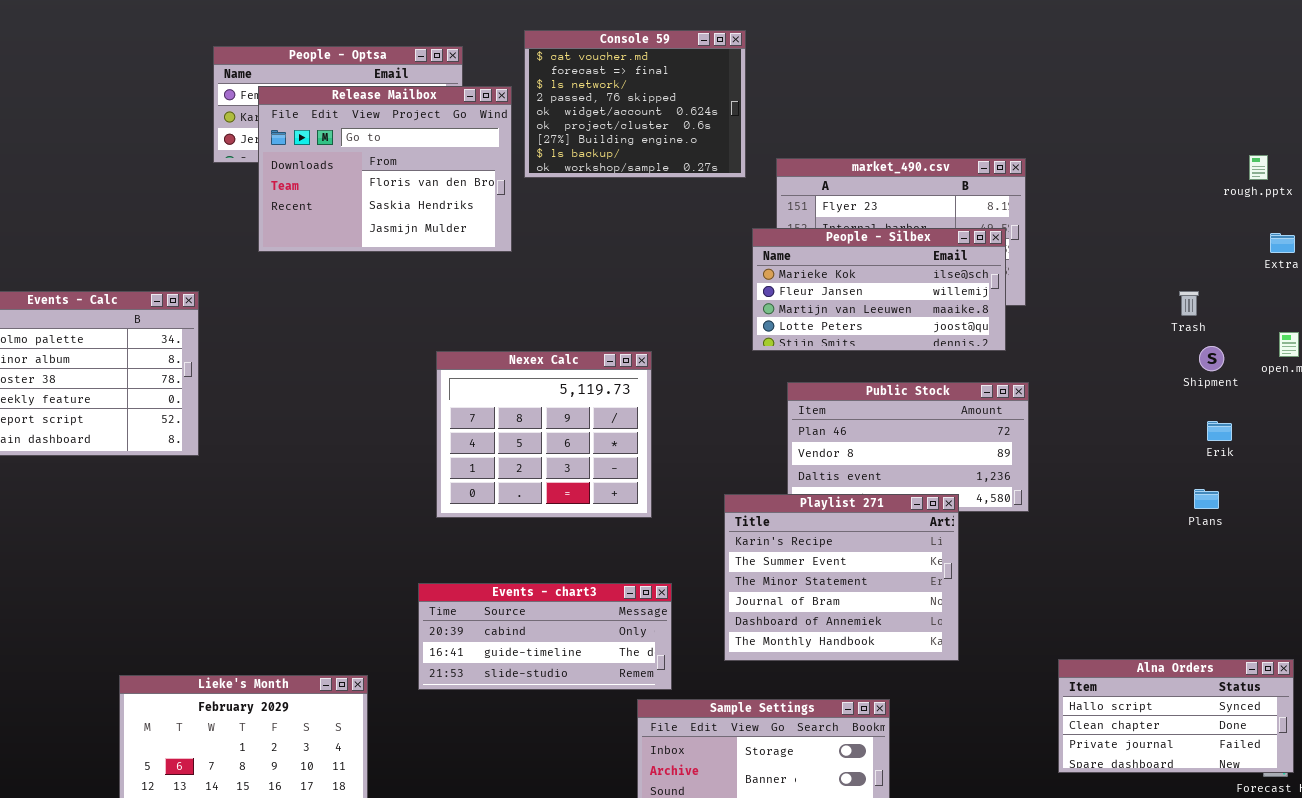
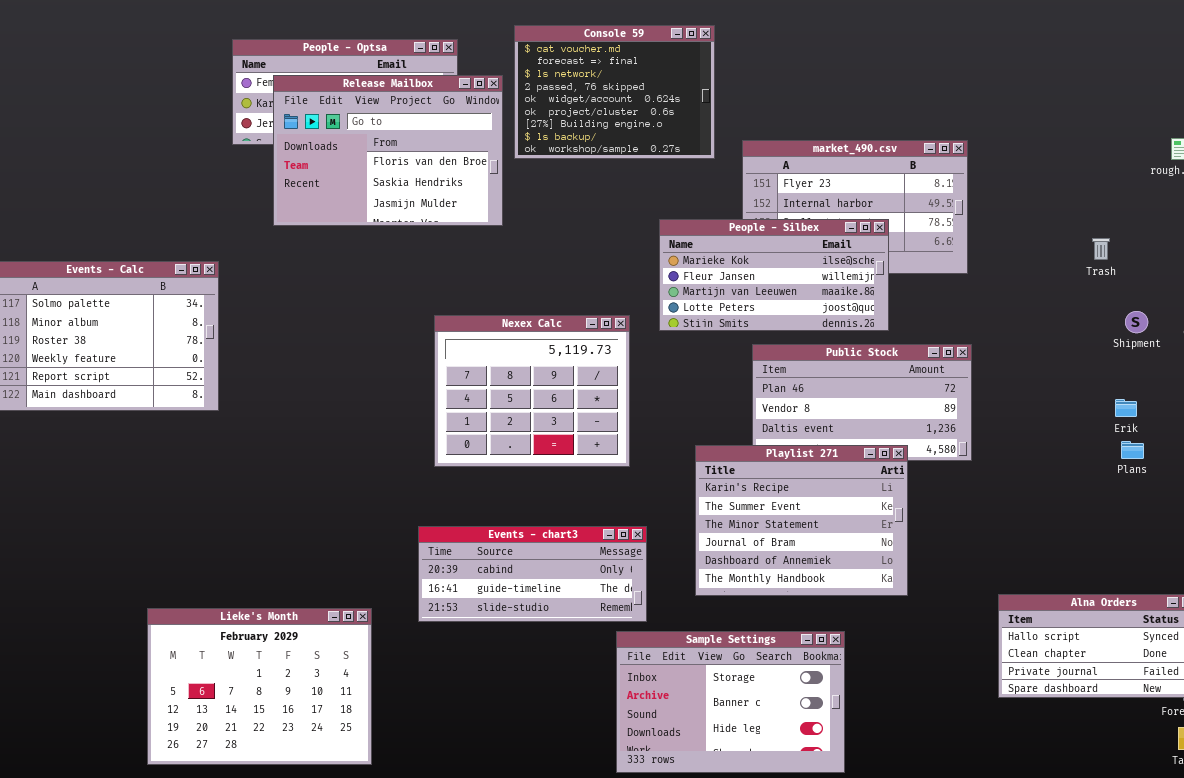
People - Silbex: [752,228,1006,351] -> [659,219,889,331], moved
Trash: [1179,291,1199,316] -> [1092,238,1110,260], moved
Erik: [1207,421,1232,441] -> [1115,399,1137,417], moved

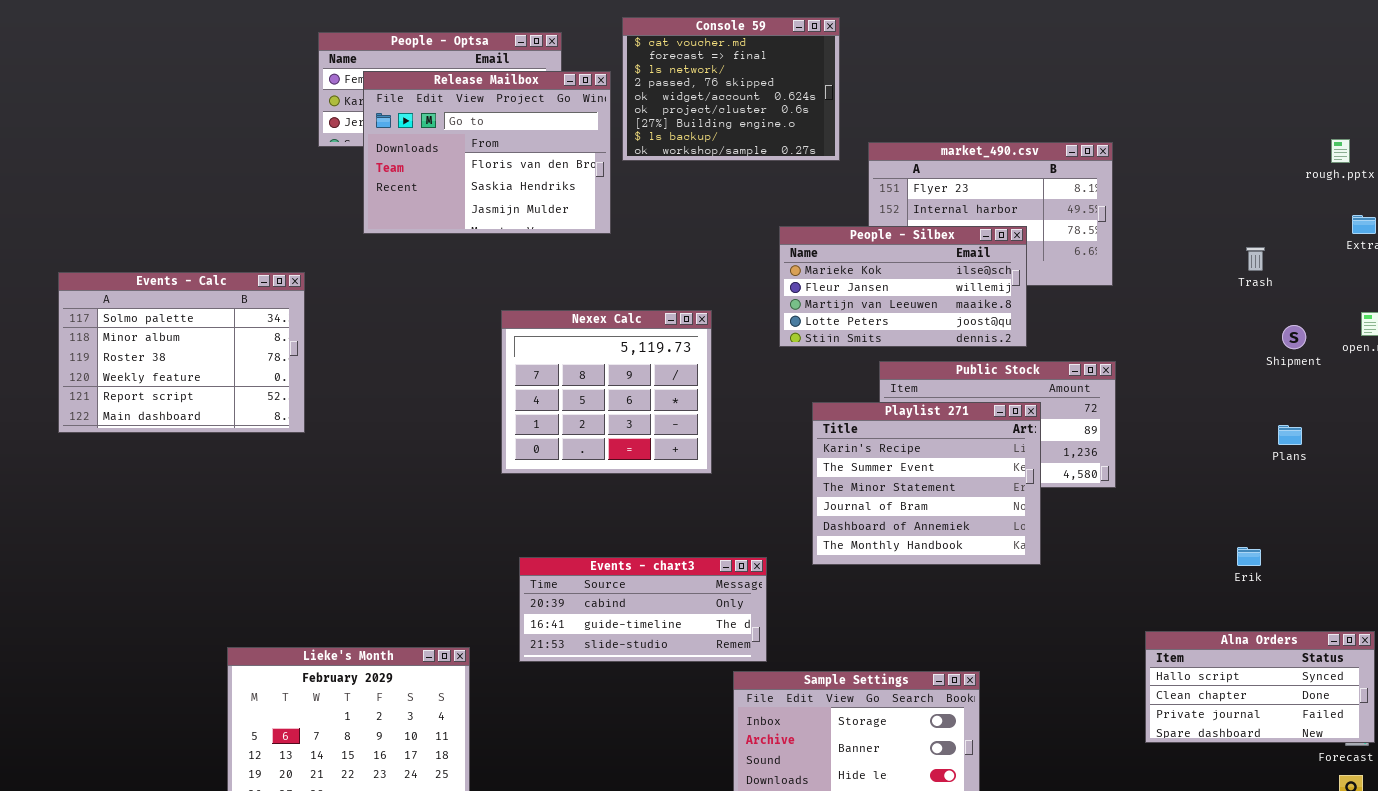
Nexex Calc: [434,315,630,467] -> [501,310,712,474], moved
Erik: [1115,399,1137,417] -> [1237,547,1261,566], moved
Plans: [1121,441,1144,459] -> [1278,425,1302,445], moved
Playlist 271: [695,445,908,596] -> [812,402,1041,565], moved

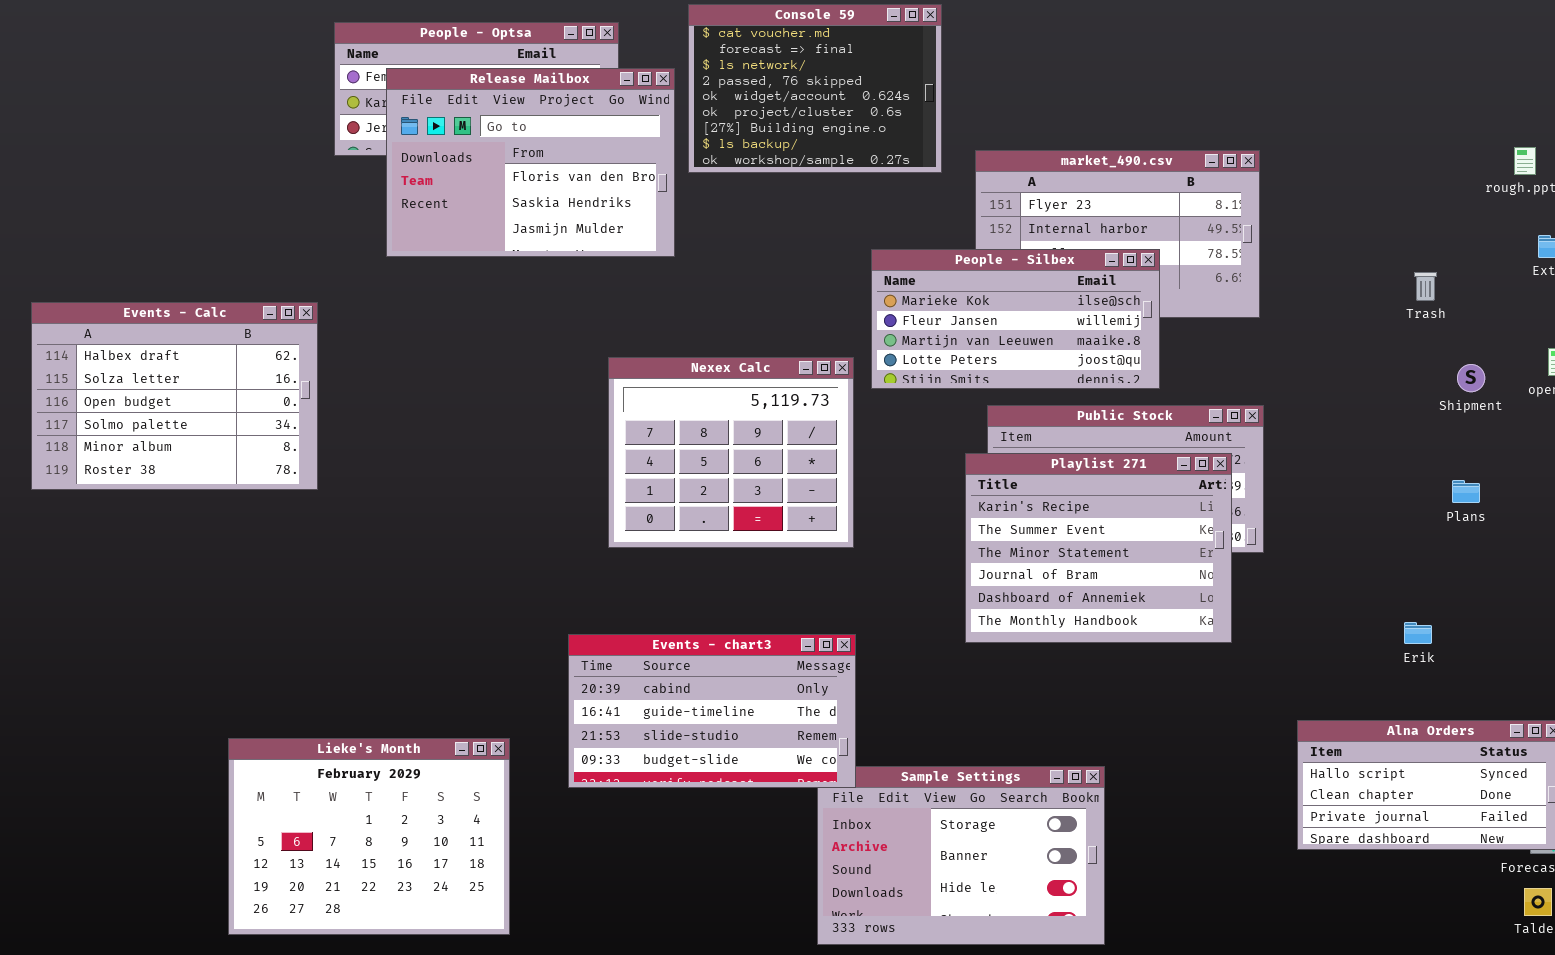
Events - Calc: [58,272,305,433] -> [31,302,318,490], scrolled up 3 rows
Nexex Calc: [501,310,712,474] -> [608,357,854,548], moved
Playlist 271: [812,402,1041,565] -> [965,453,1232,643], moved
Events - chart3: [519,557,767,662] -> [568,634,856,788], resized

